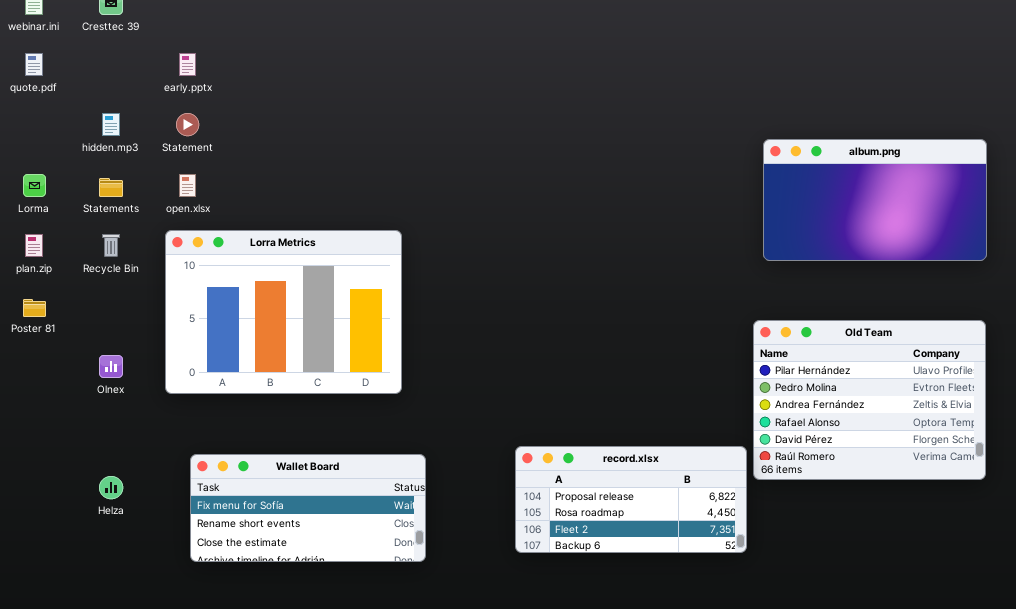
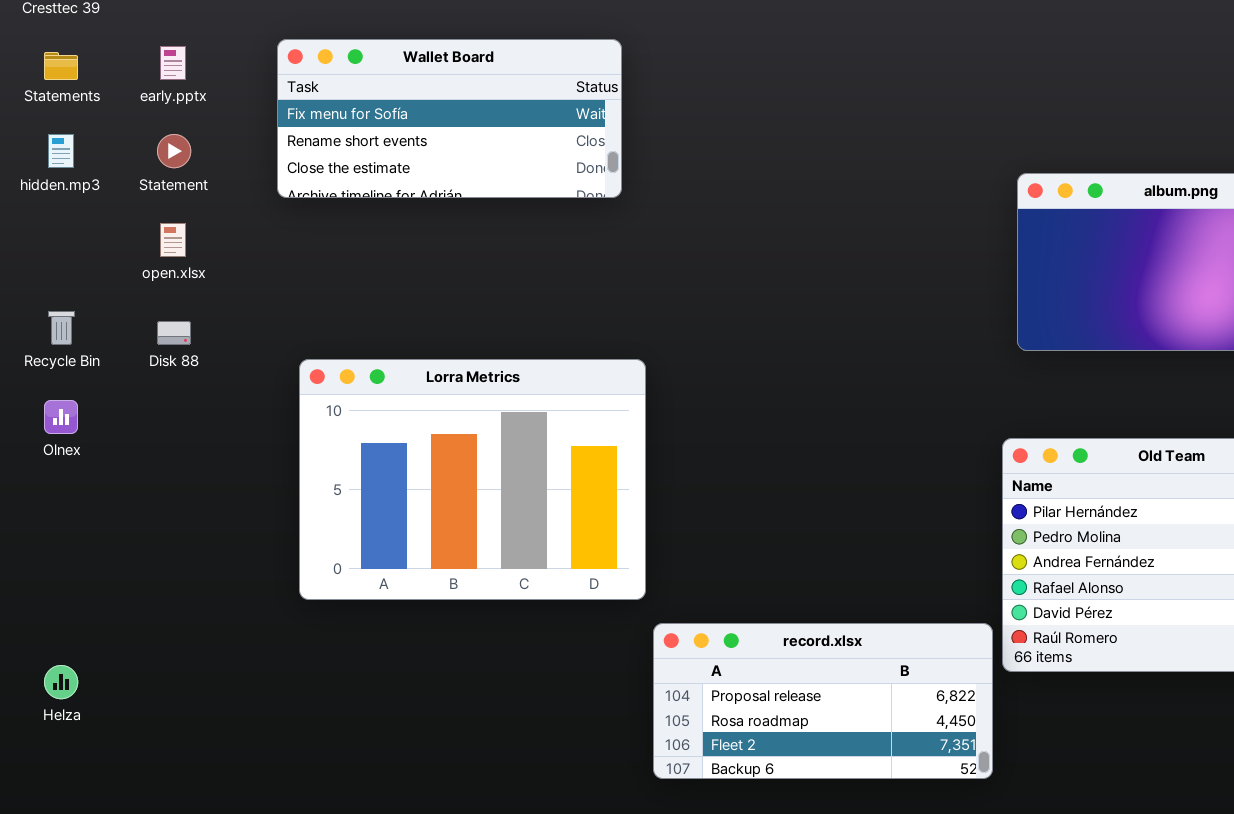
Statements: [99,178,123,197] -> [44,52,78,80], moved
Lorra Metrics: [165,230,402,394] -> [299,359,646,600], moved
Olnex: [99,355,123,378] -> [44,400,78,434], moved
Wallet Board: [190,454,426,562] -> [277,39,622,198], moved

